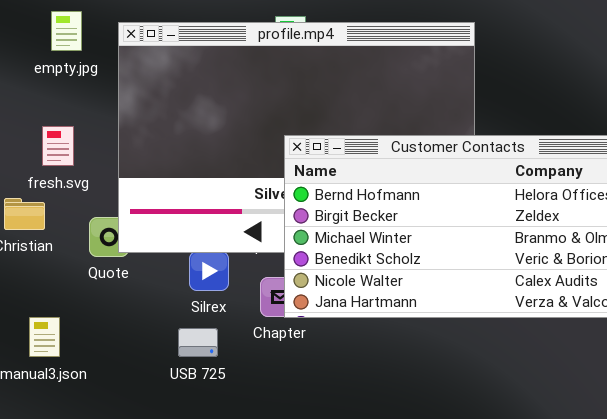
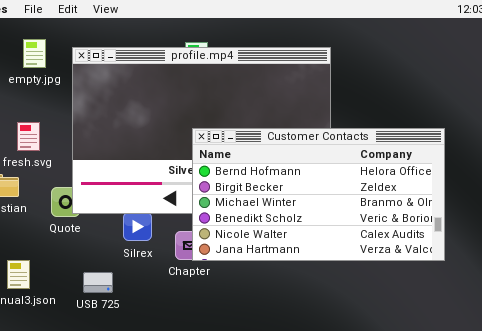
USB 725: [178,328,218,357] -> [83,272,113,293], moved

